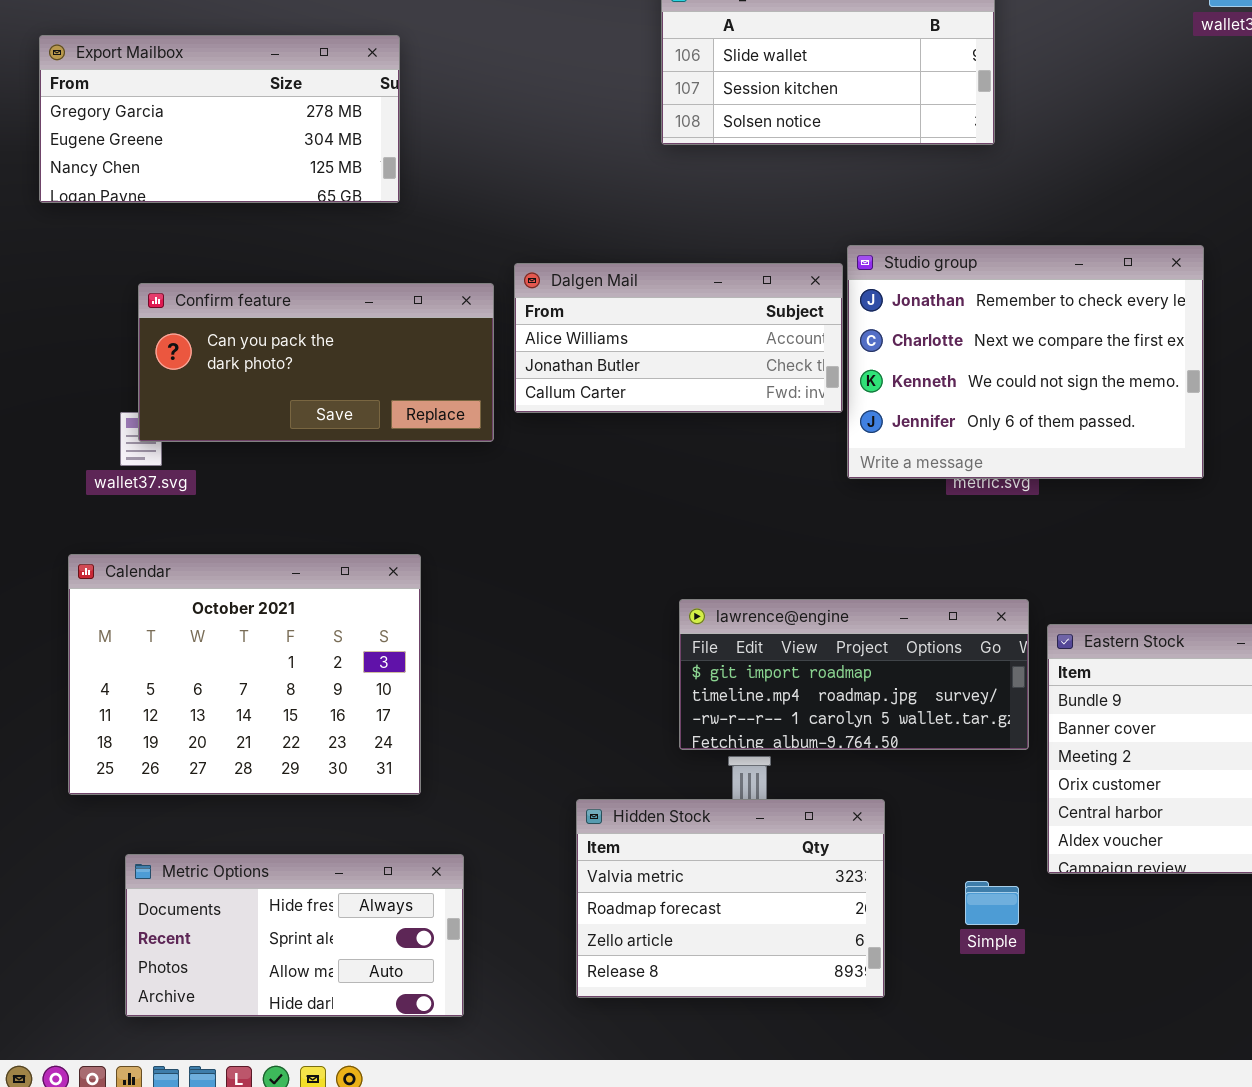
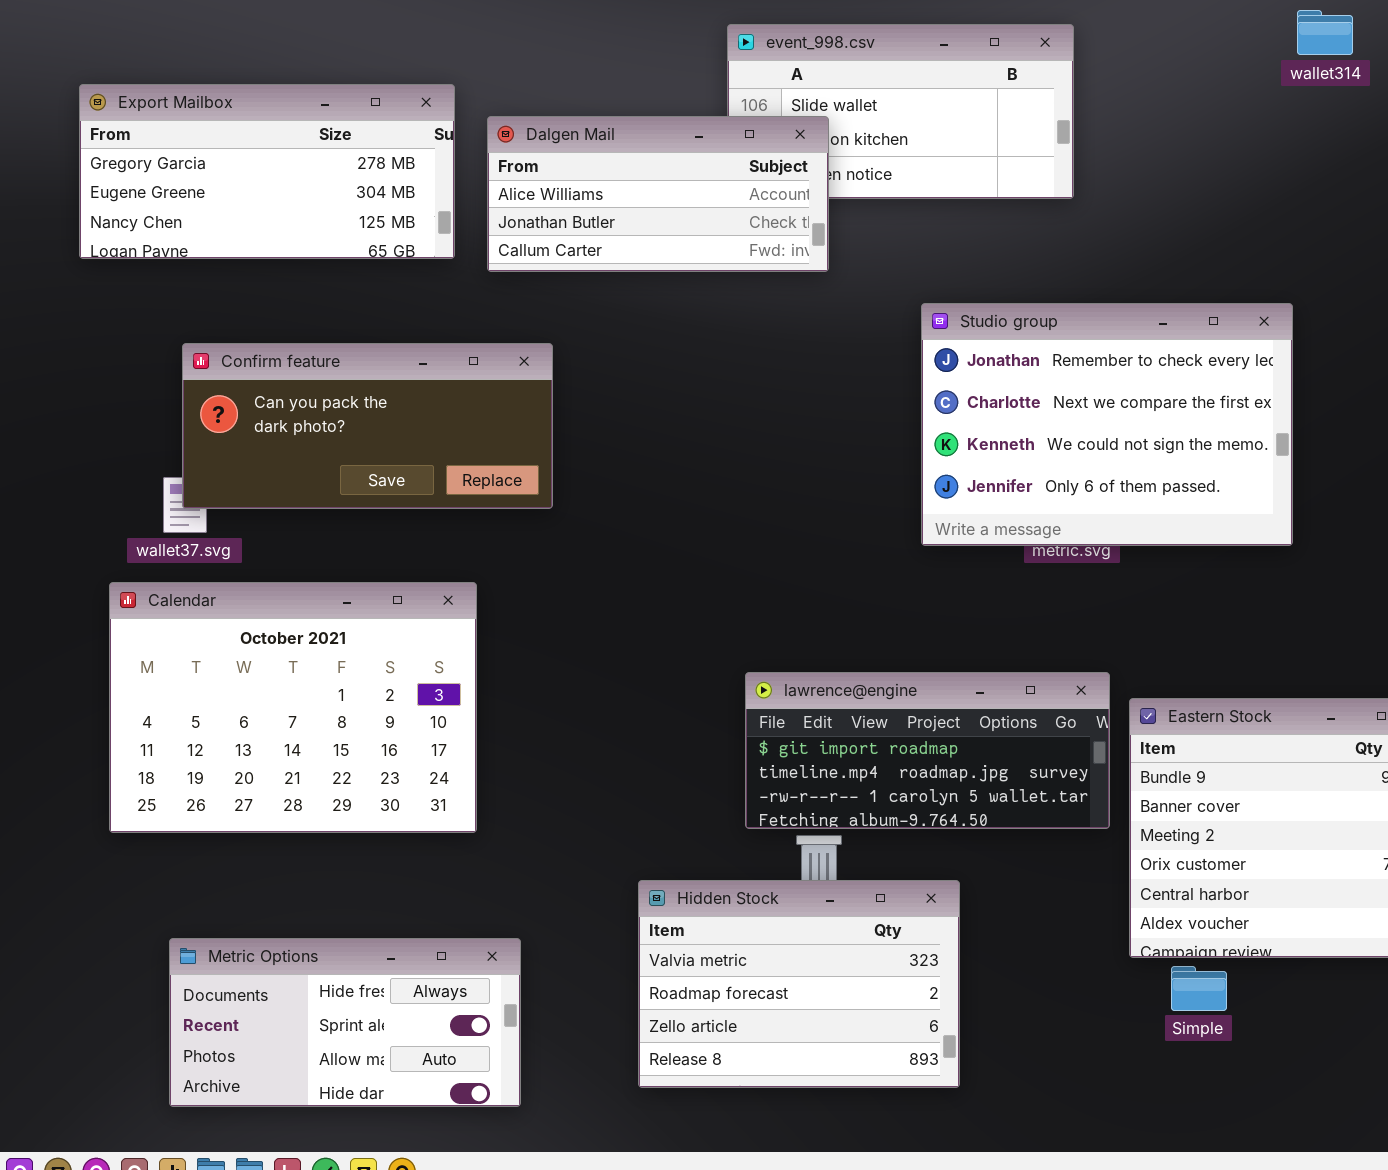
Dalgen Mail: [514,263,843,413] -> [487,116,829,272], moved
Calendar: [68,554,421,795] -> [109,582,477,833], moved
Simple: [965,881,1019,925] -> [1171,966,1227,1011], moved

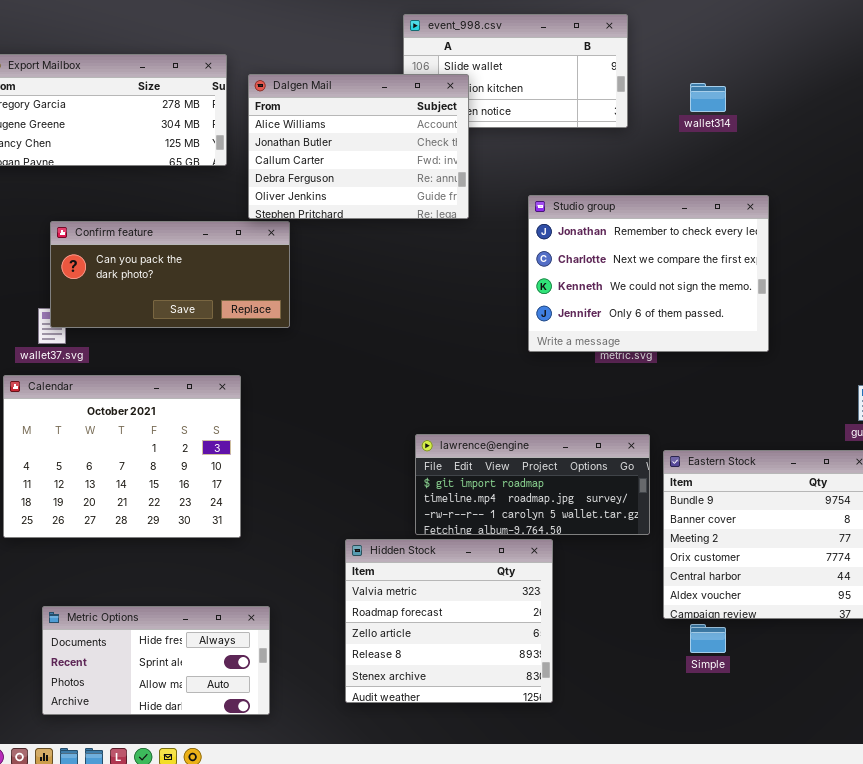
wallet314: [1297,10,1353,55] -> [690,83,726,112], moved
Dalgen Mail: [487,116,829,272] -> [248,74,469,219], resized
Hidden Stock: [638,880,960,1088] -> [345,539,553,703], resized

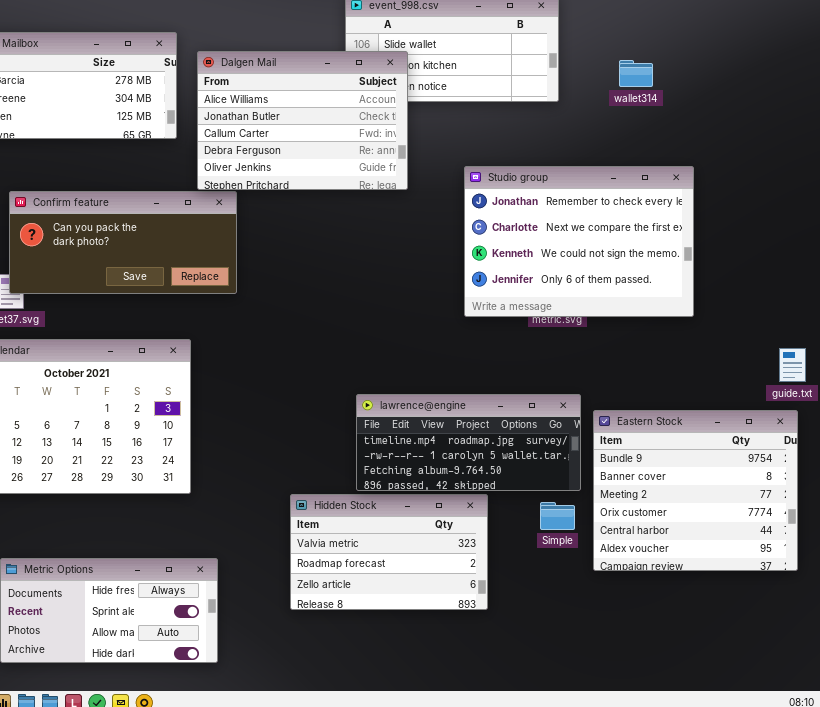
lawrence@engine: [415,434,650,535] -> [356,394,581,491], scrolled down 1 row
Hidden Stock: [345,539,553,703] -> [290,494,488,610], resized
Simple: [690,624,726,653] -> [540,502,575,530], moved

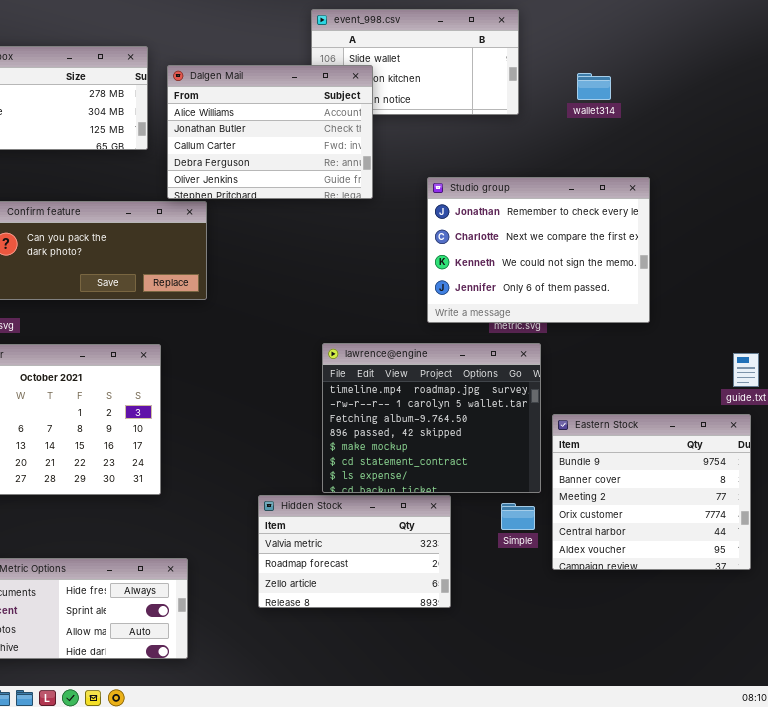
lawrence@engine: [356,394,581,491] -> [322,343,541,493], resized

